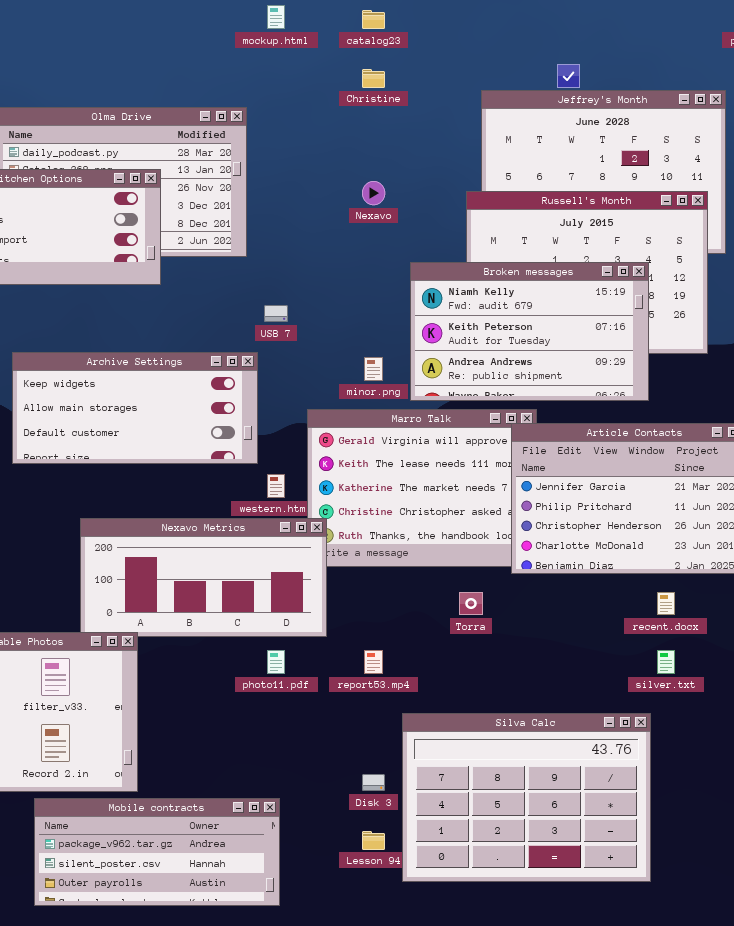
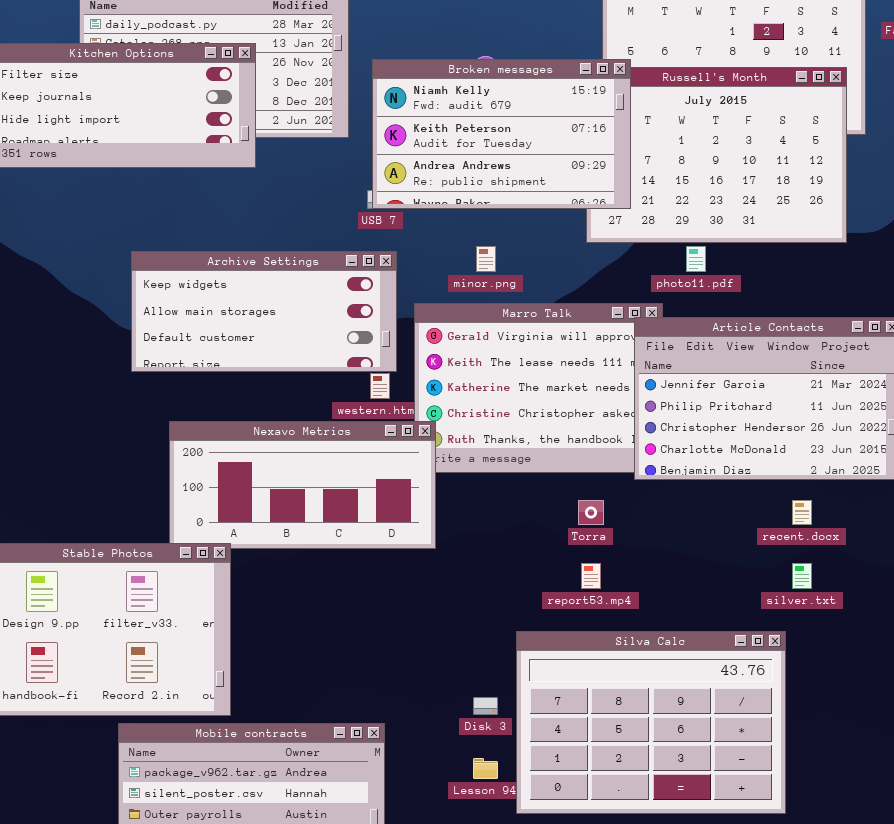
Broken messages: [410,262,649,401] -> [372,59,631,209], moved
Archive Settings: [12,352,258,464] -> [131,251,397,372], moved
photo11.pdf: [267,650,285,674] -> [686,246,706,272], moved
report53.mp4: [364,650,383,674] -> [581,563,601,589], moved

